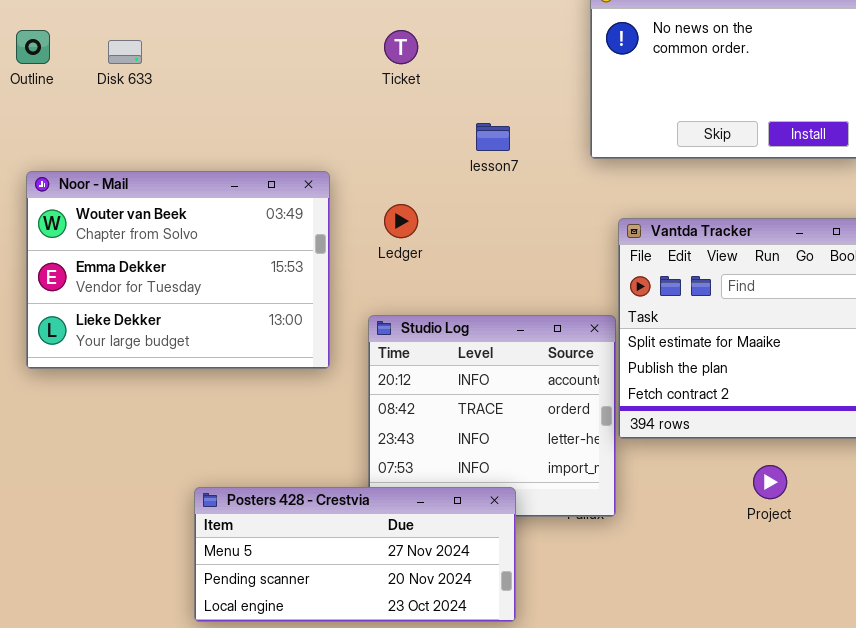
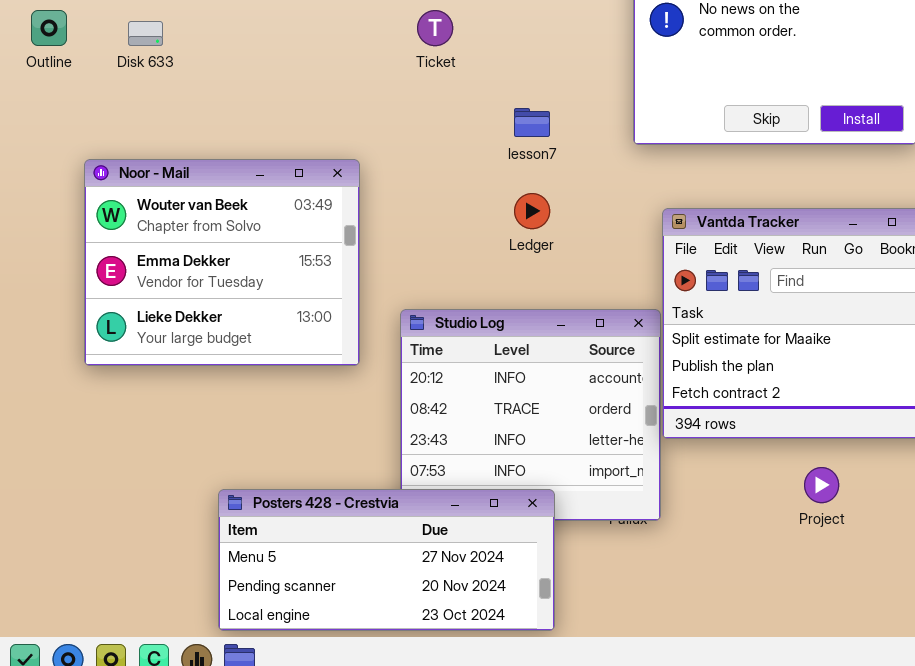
Noor - Mail: [26,171,330,369] -> [84,159,360,366], resized
Ledger: [384,204,418,238] -> [514,193,550,229], moved

